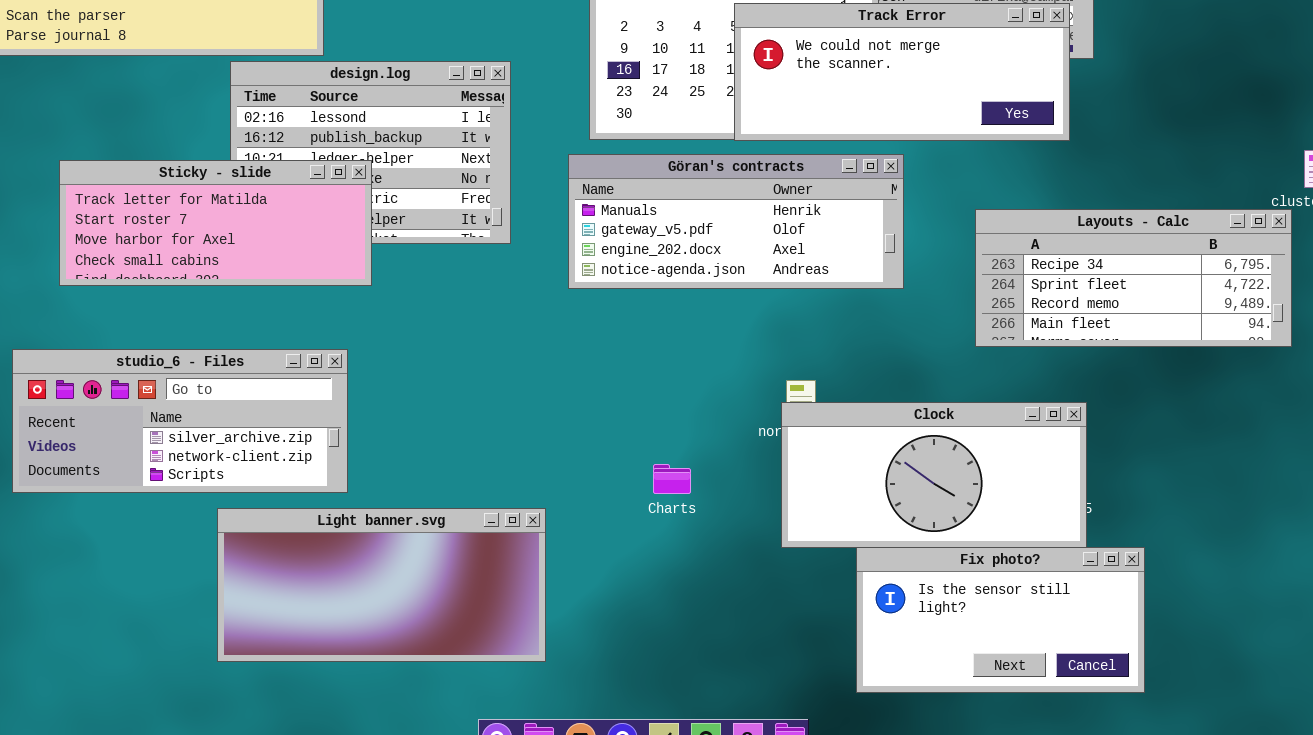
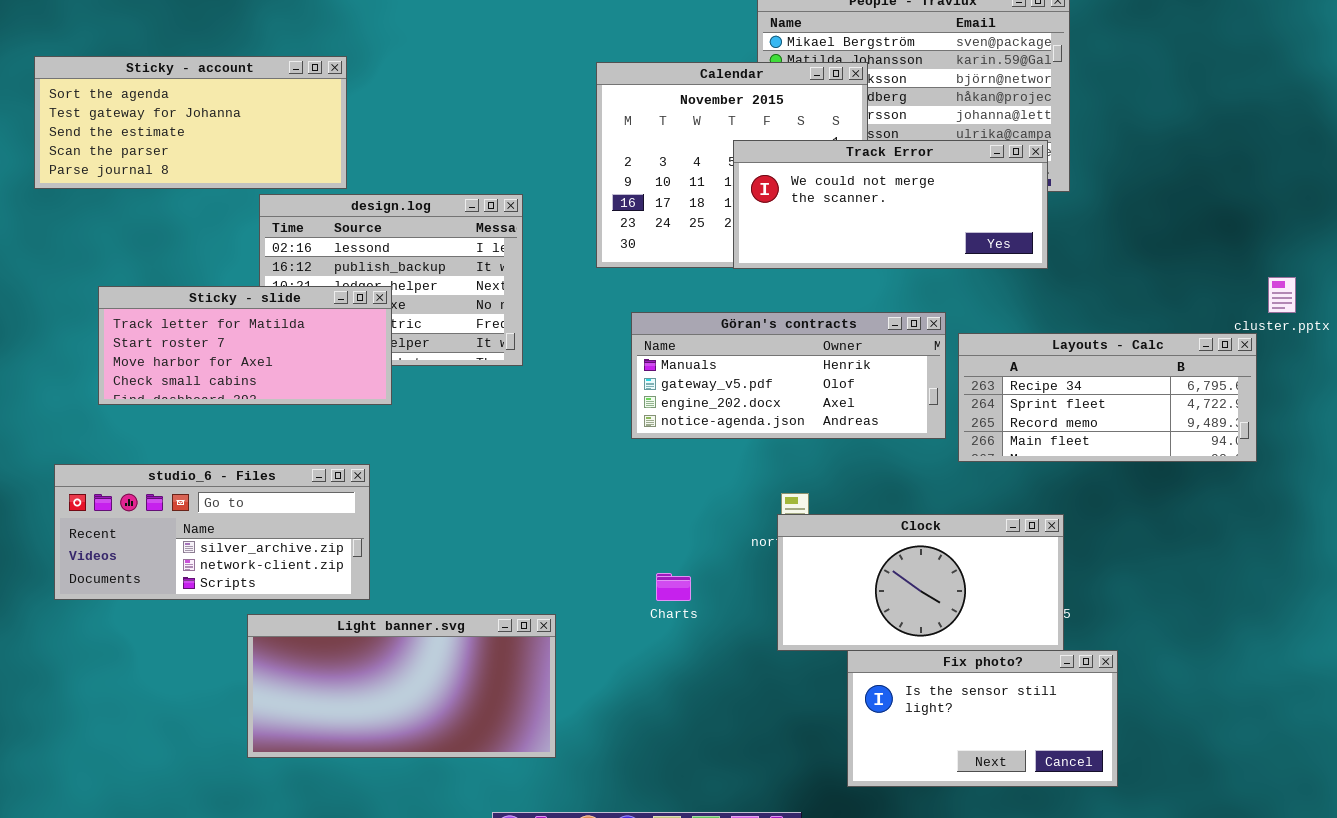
Göran's contracts: [568,154,904,289] -> [631,312,946,439], moved

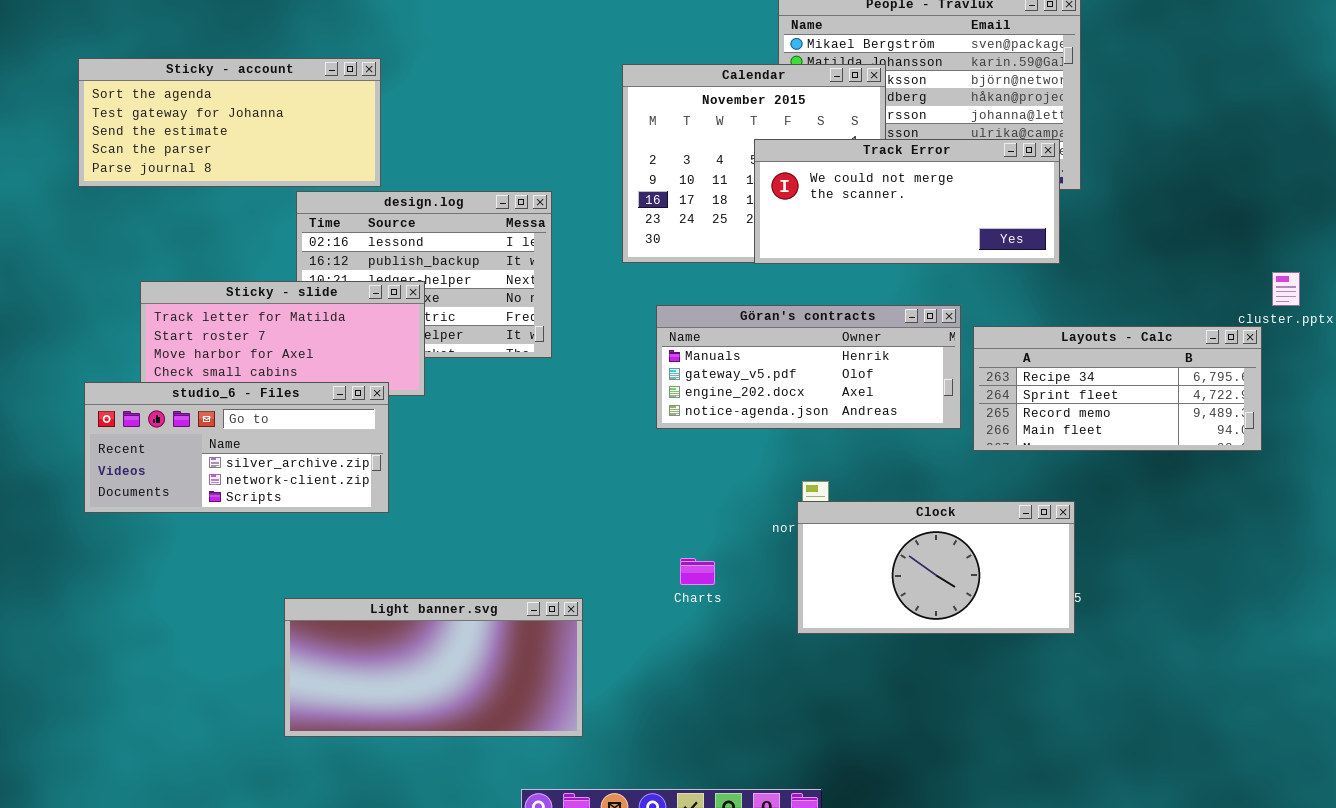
studio_6 - Files: [54,464,370,600] -> [84,382,389,513], moved
Fix photo?: [847,650,1118,787] -> none, closed

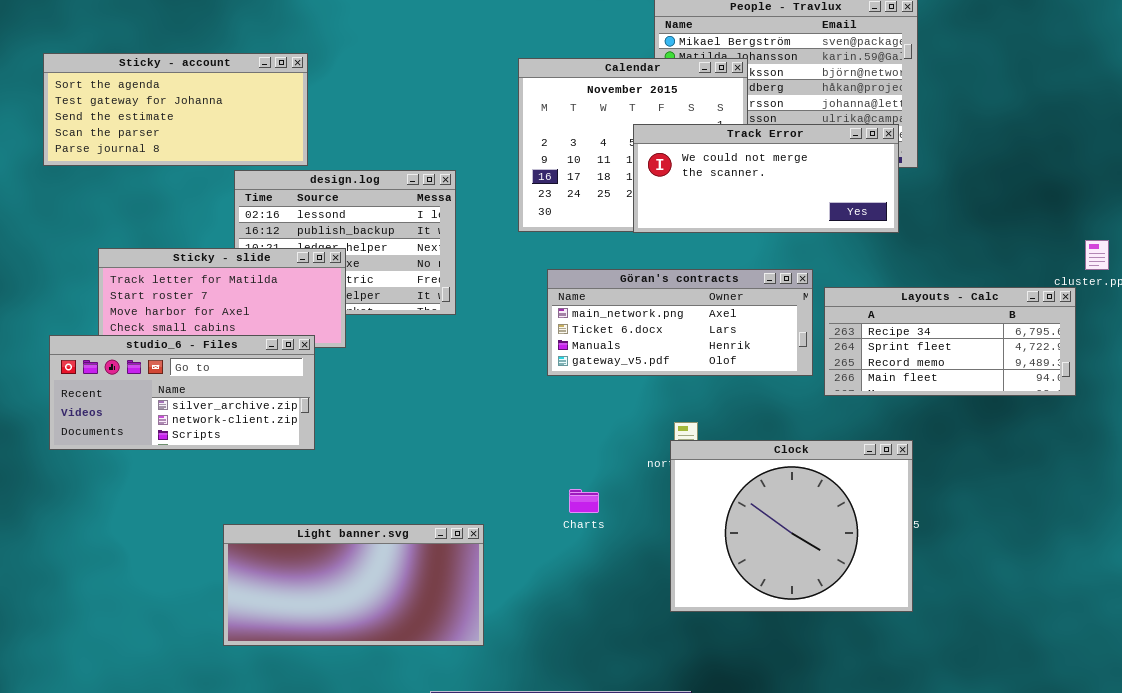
Göran's contracts: [656,305,961,429] -> [547,269,813,376], scrolled up 2 rows
Clock: [797,501,1075,634] -> [670,440,913,612], resized

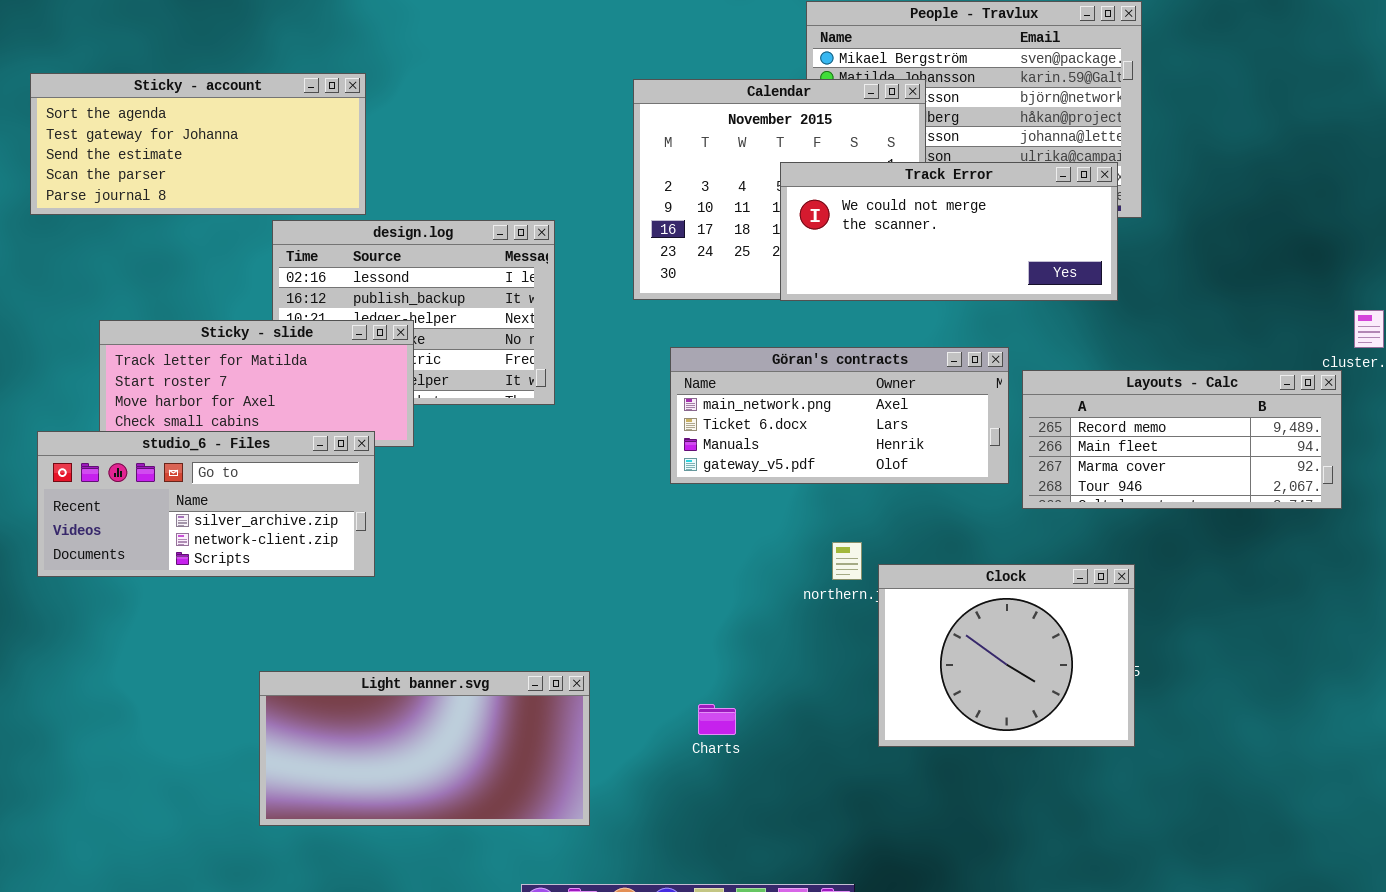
Layouts - Calc: [824,287,1076,396] -> [1022,370,1342,509], scrolled down 2 rows
Clock: [670,440,913,612] -> [878,564,1135,747], resized
Charts: [569,489,599,513] -> [698,704,736,735], moved

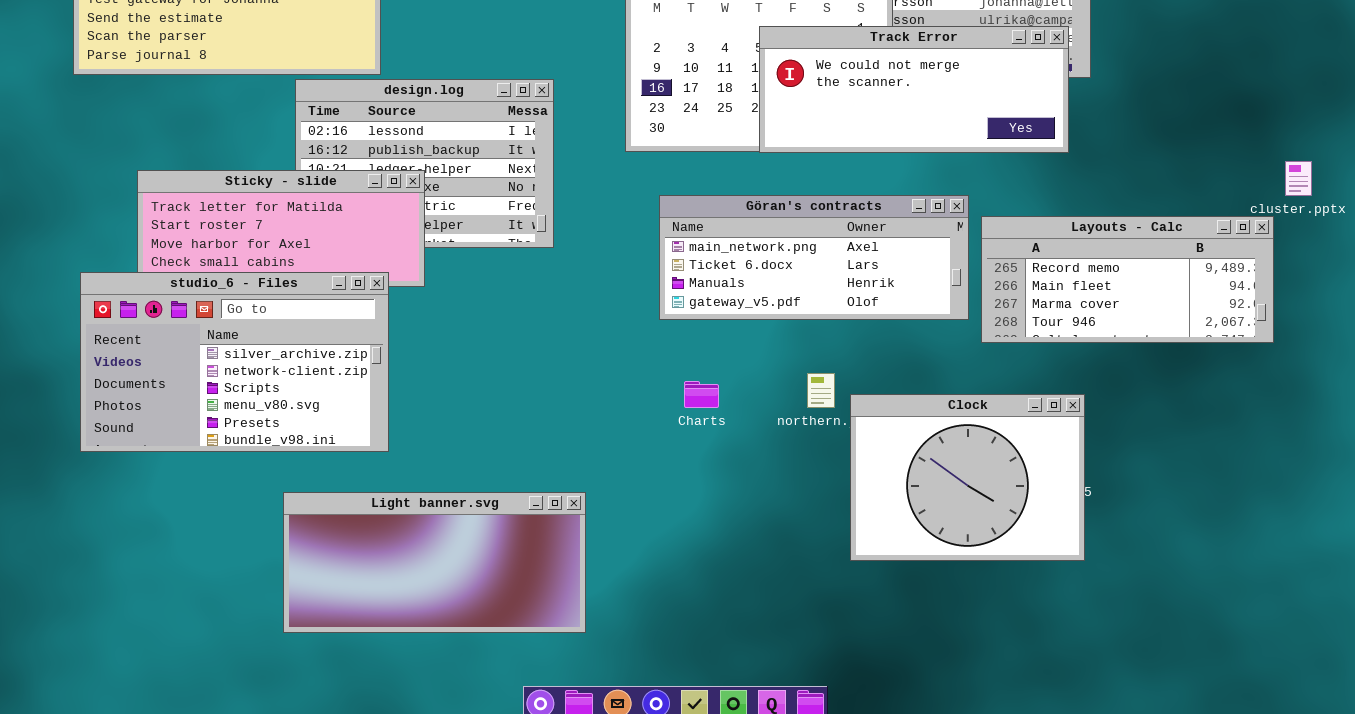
studio_6 - Files: [37,431,375,577] -> [80,272,389,452], resized
Charts: [698,704,736,735] -> [684,381,719,408], moved

